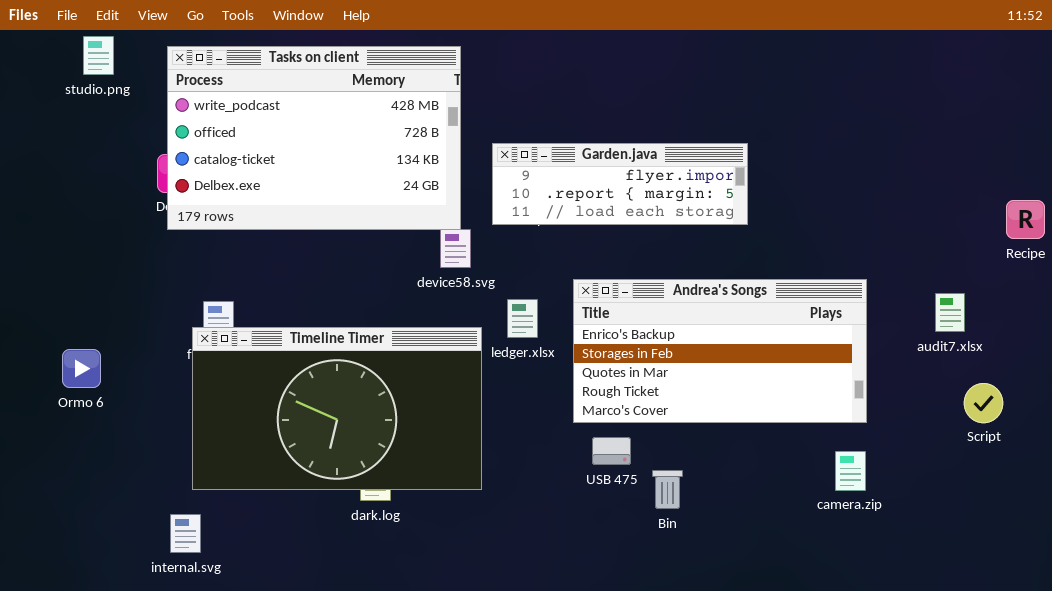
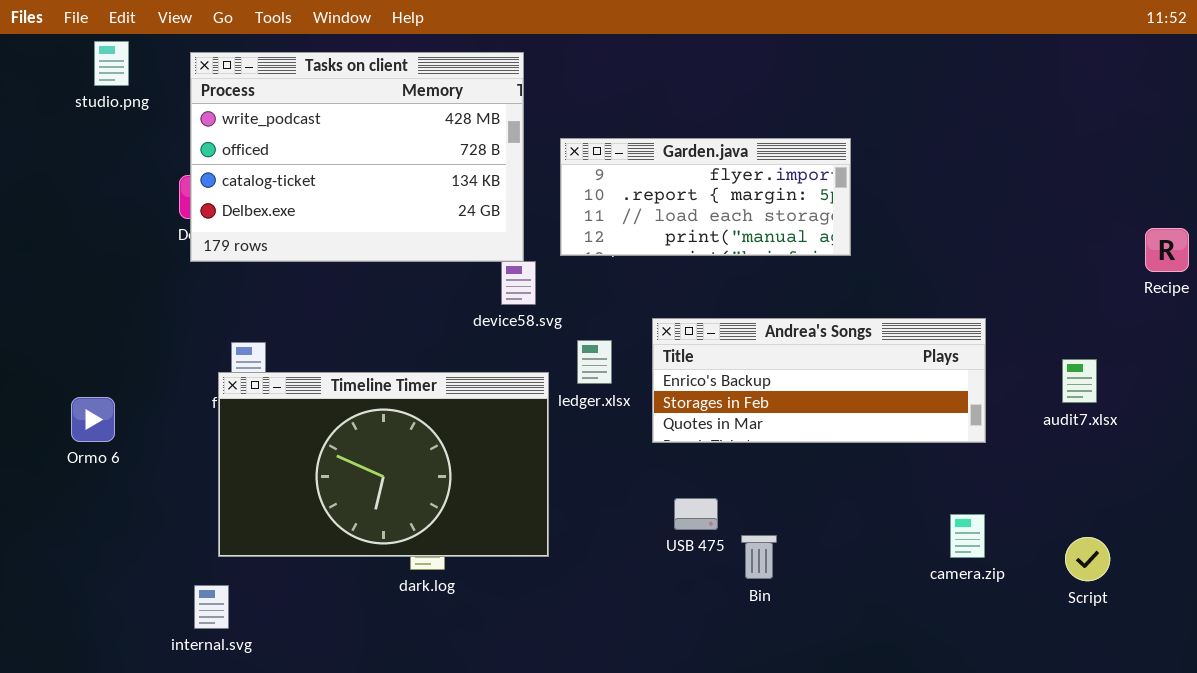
Garden.java: [492,143,748,225] -> [560,138,851,256], resized
Andrea's Songs: [573,279,867,423] -> [652,318,986,443], resized
audit7.xlsx: [935,293,965,332] -> [1062,359,1097,403], moved
Script: [964,383,1003,423] -> [1065,537,1110,581], moved

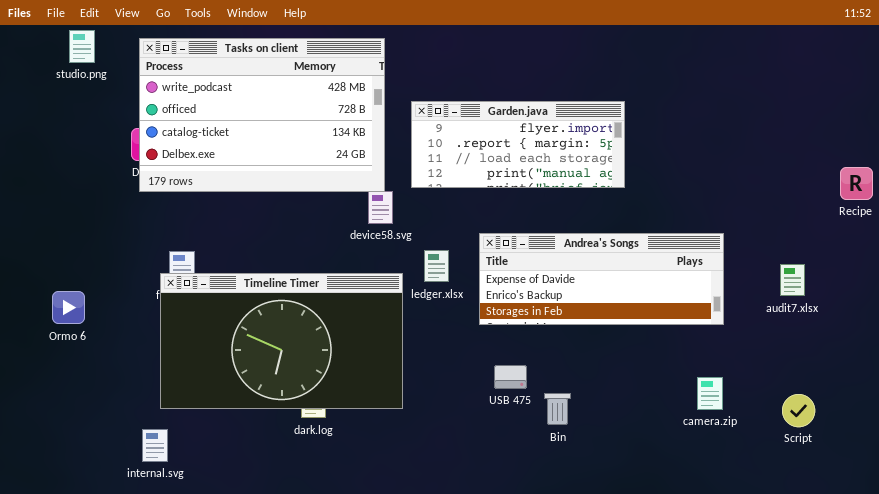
Andrea's Songs: [652,318,986,443] -> [479,233,724,325], scrolled up 1 row

